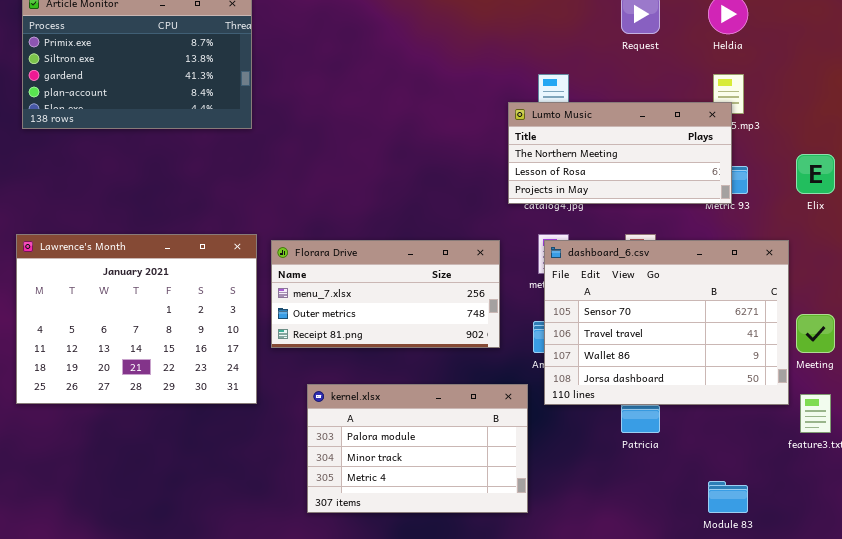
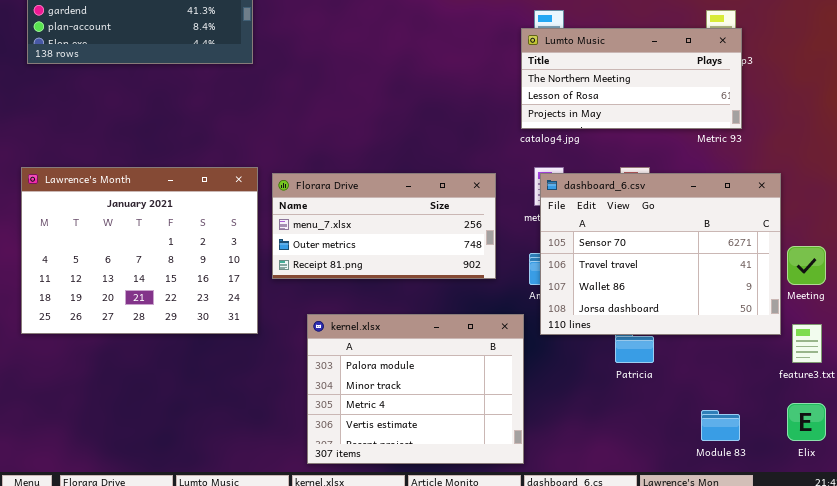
Lumto Music: [508,102,732,204] -> [521,28,742,129], moved
Elix: [796,154,835,194] -> [787,403,826,441], moved
kernel.xlsx: [307,384,528,513] -> [307,314,524,464], resized

